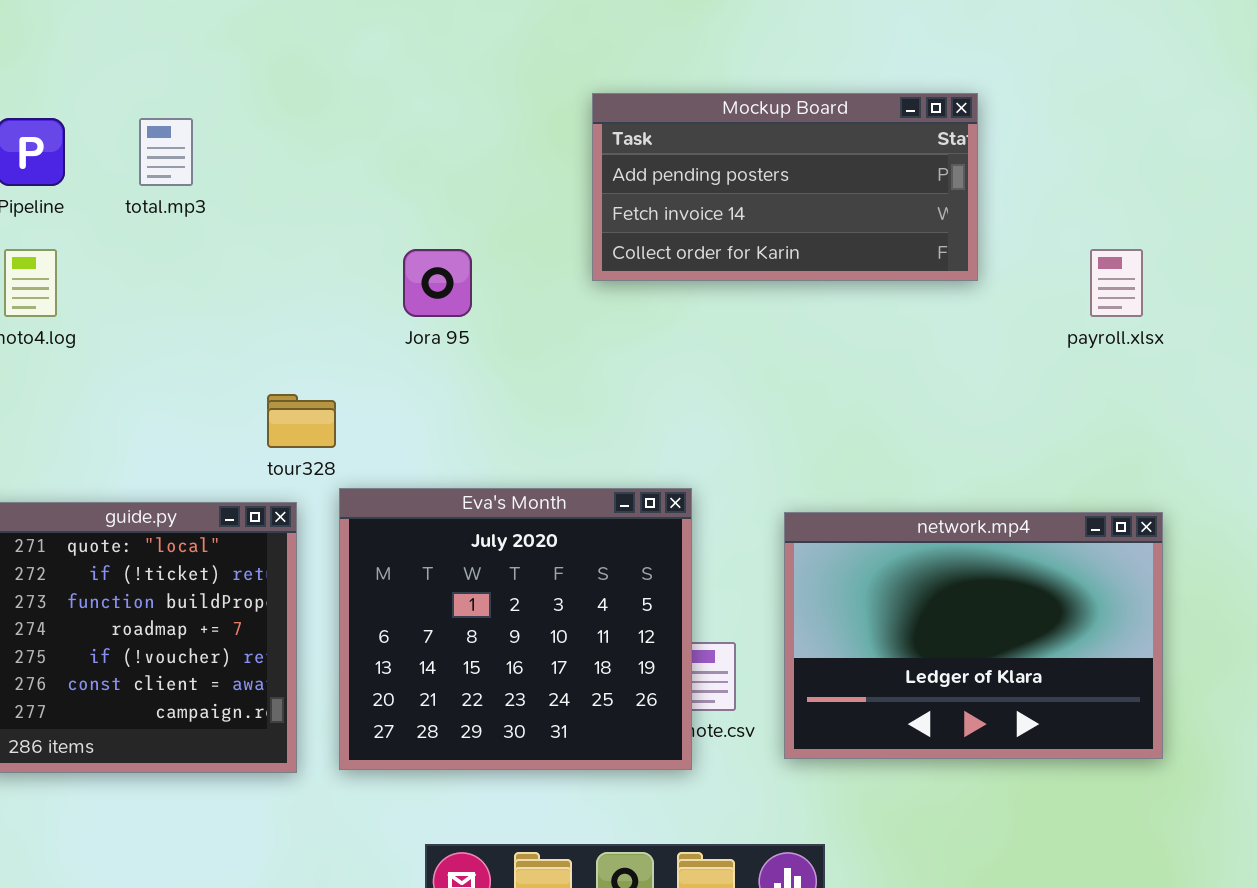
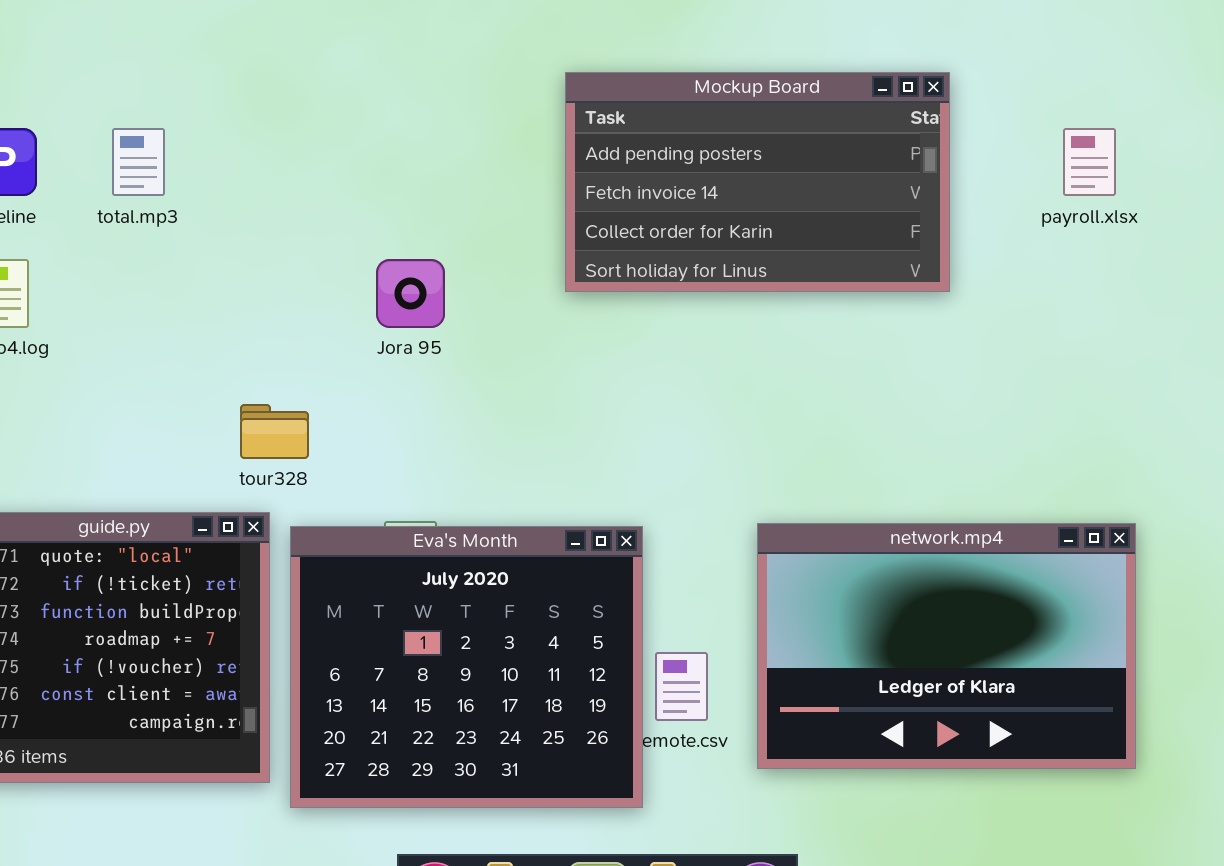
Mockup Board: [592,93,978,281] -> [565,72,950,292], resized
payroll.xlsx: [1090,249,1143,317] -> [1063,128,1116,196], moved
Eva's Month: [339,488,692,770] -> [290,526,643,808], moved

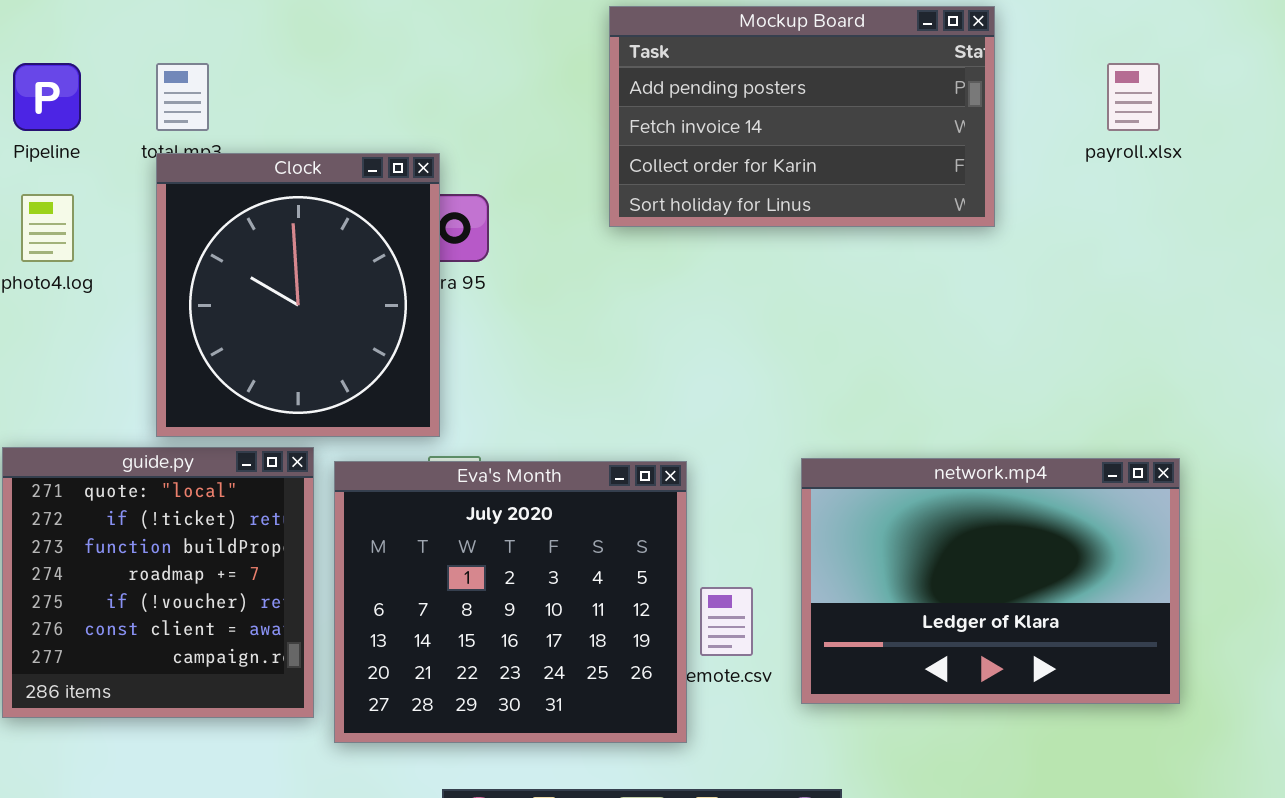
Clock: none -> [156,153,440,437], opened

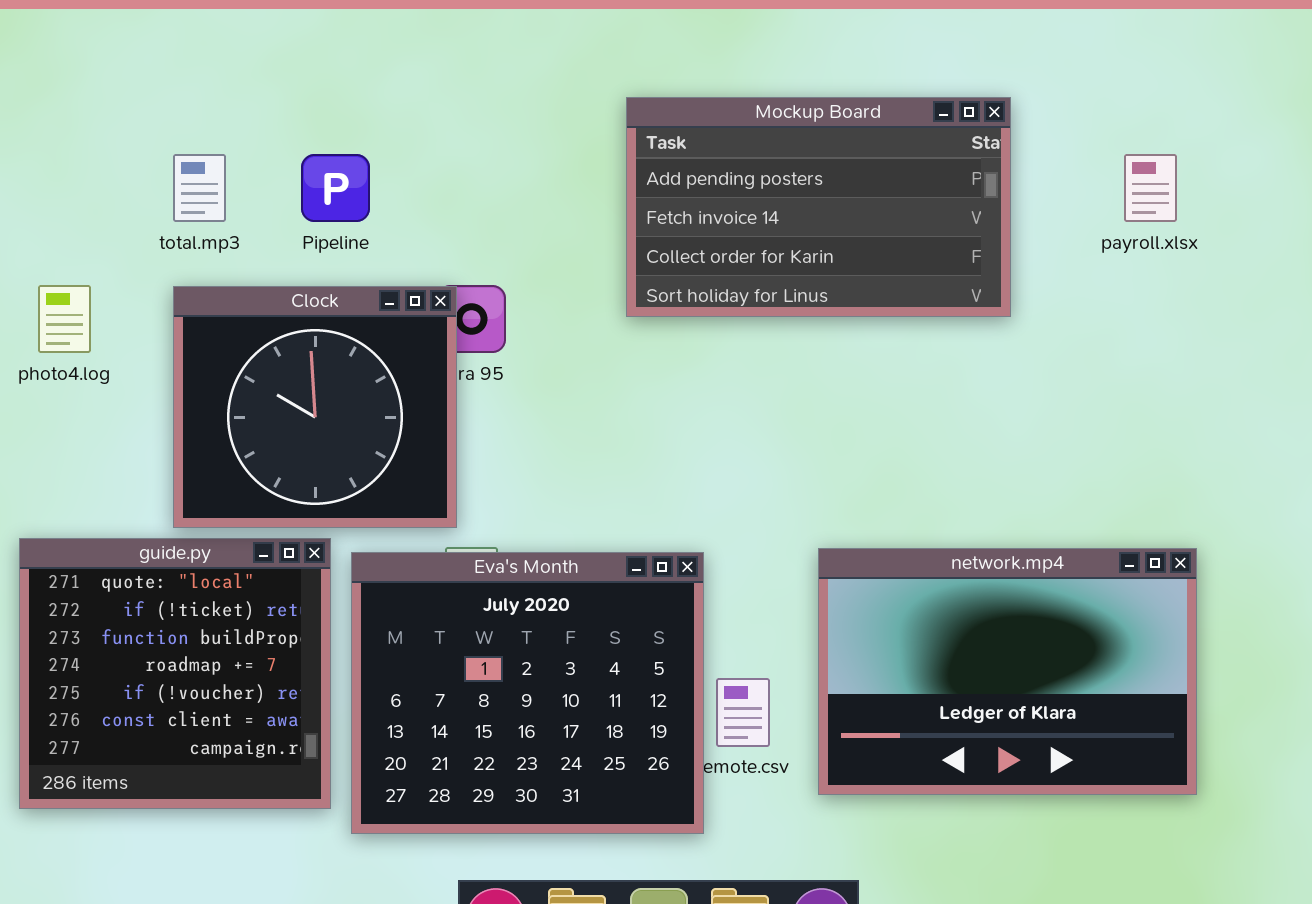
Pipeline: [13,63,81,131] -> [301,154,370,222], moved
Clock: [156,153,440,437] -> [173,286,457,528], resized

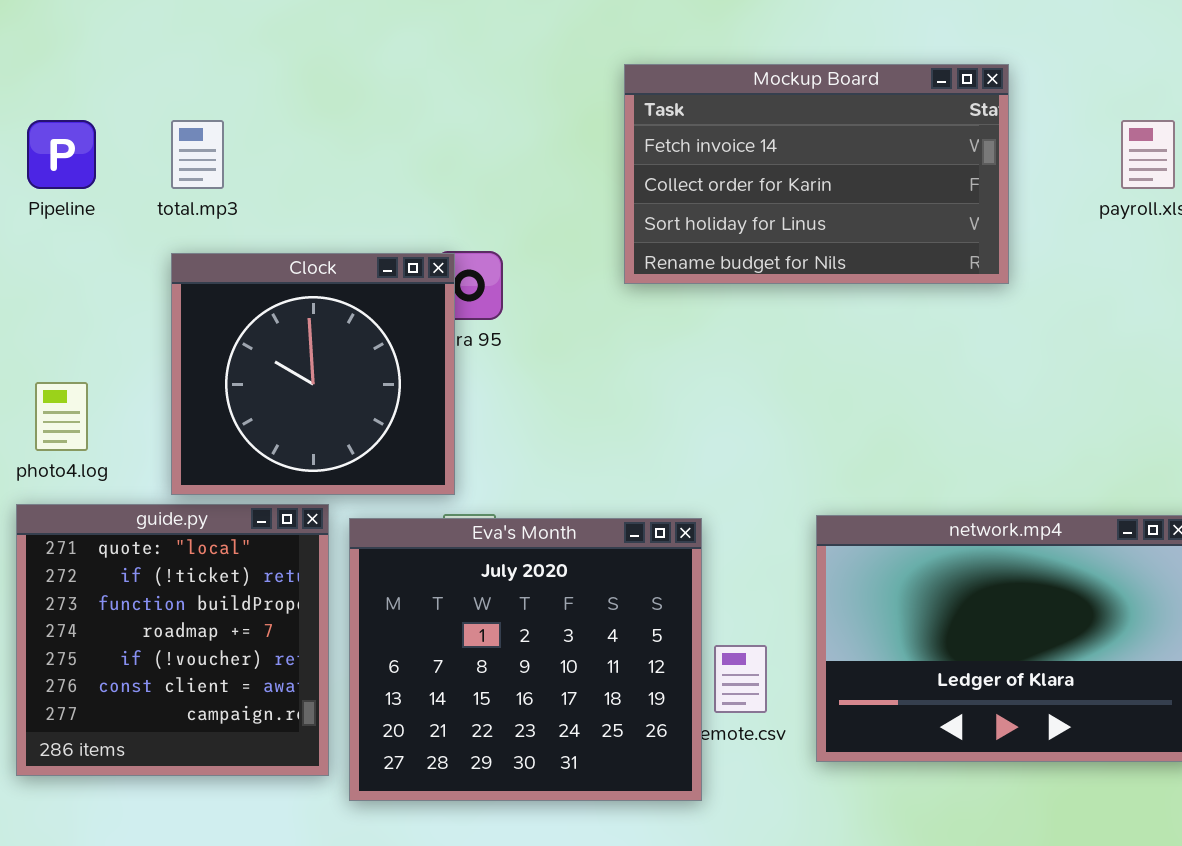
Mockup Board: [626,97,1011,317] -> [624,64,1009,284], scrolled down 1 row
Pipeline: [301,154,370,222] -> [27,120,96,189], moved
photo4.log: [38,285,91,353] -> [35,382,88,451], moved

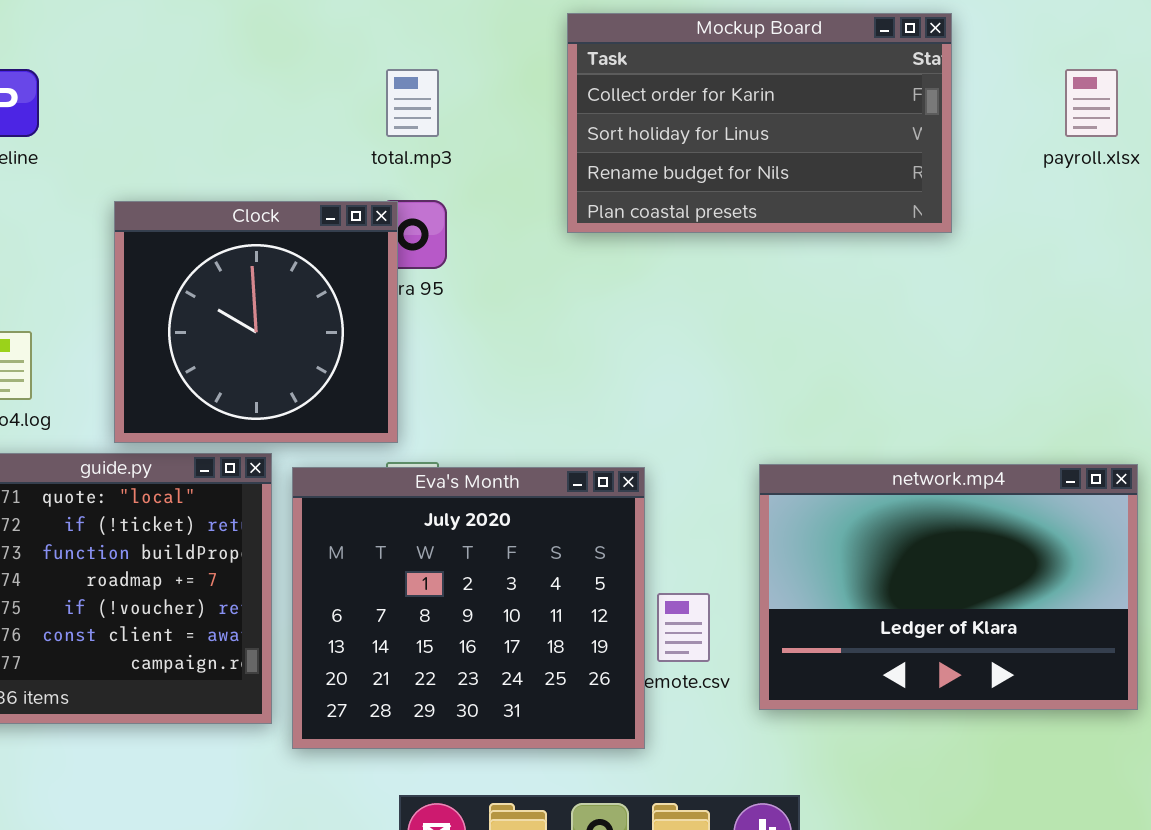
Mockup Board: [624,64,1009,284] -> [567,13,952,233], scrolled down 1 row
total.mp3: [171,120,224,189] -> [386,69,439,137], moved

